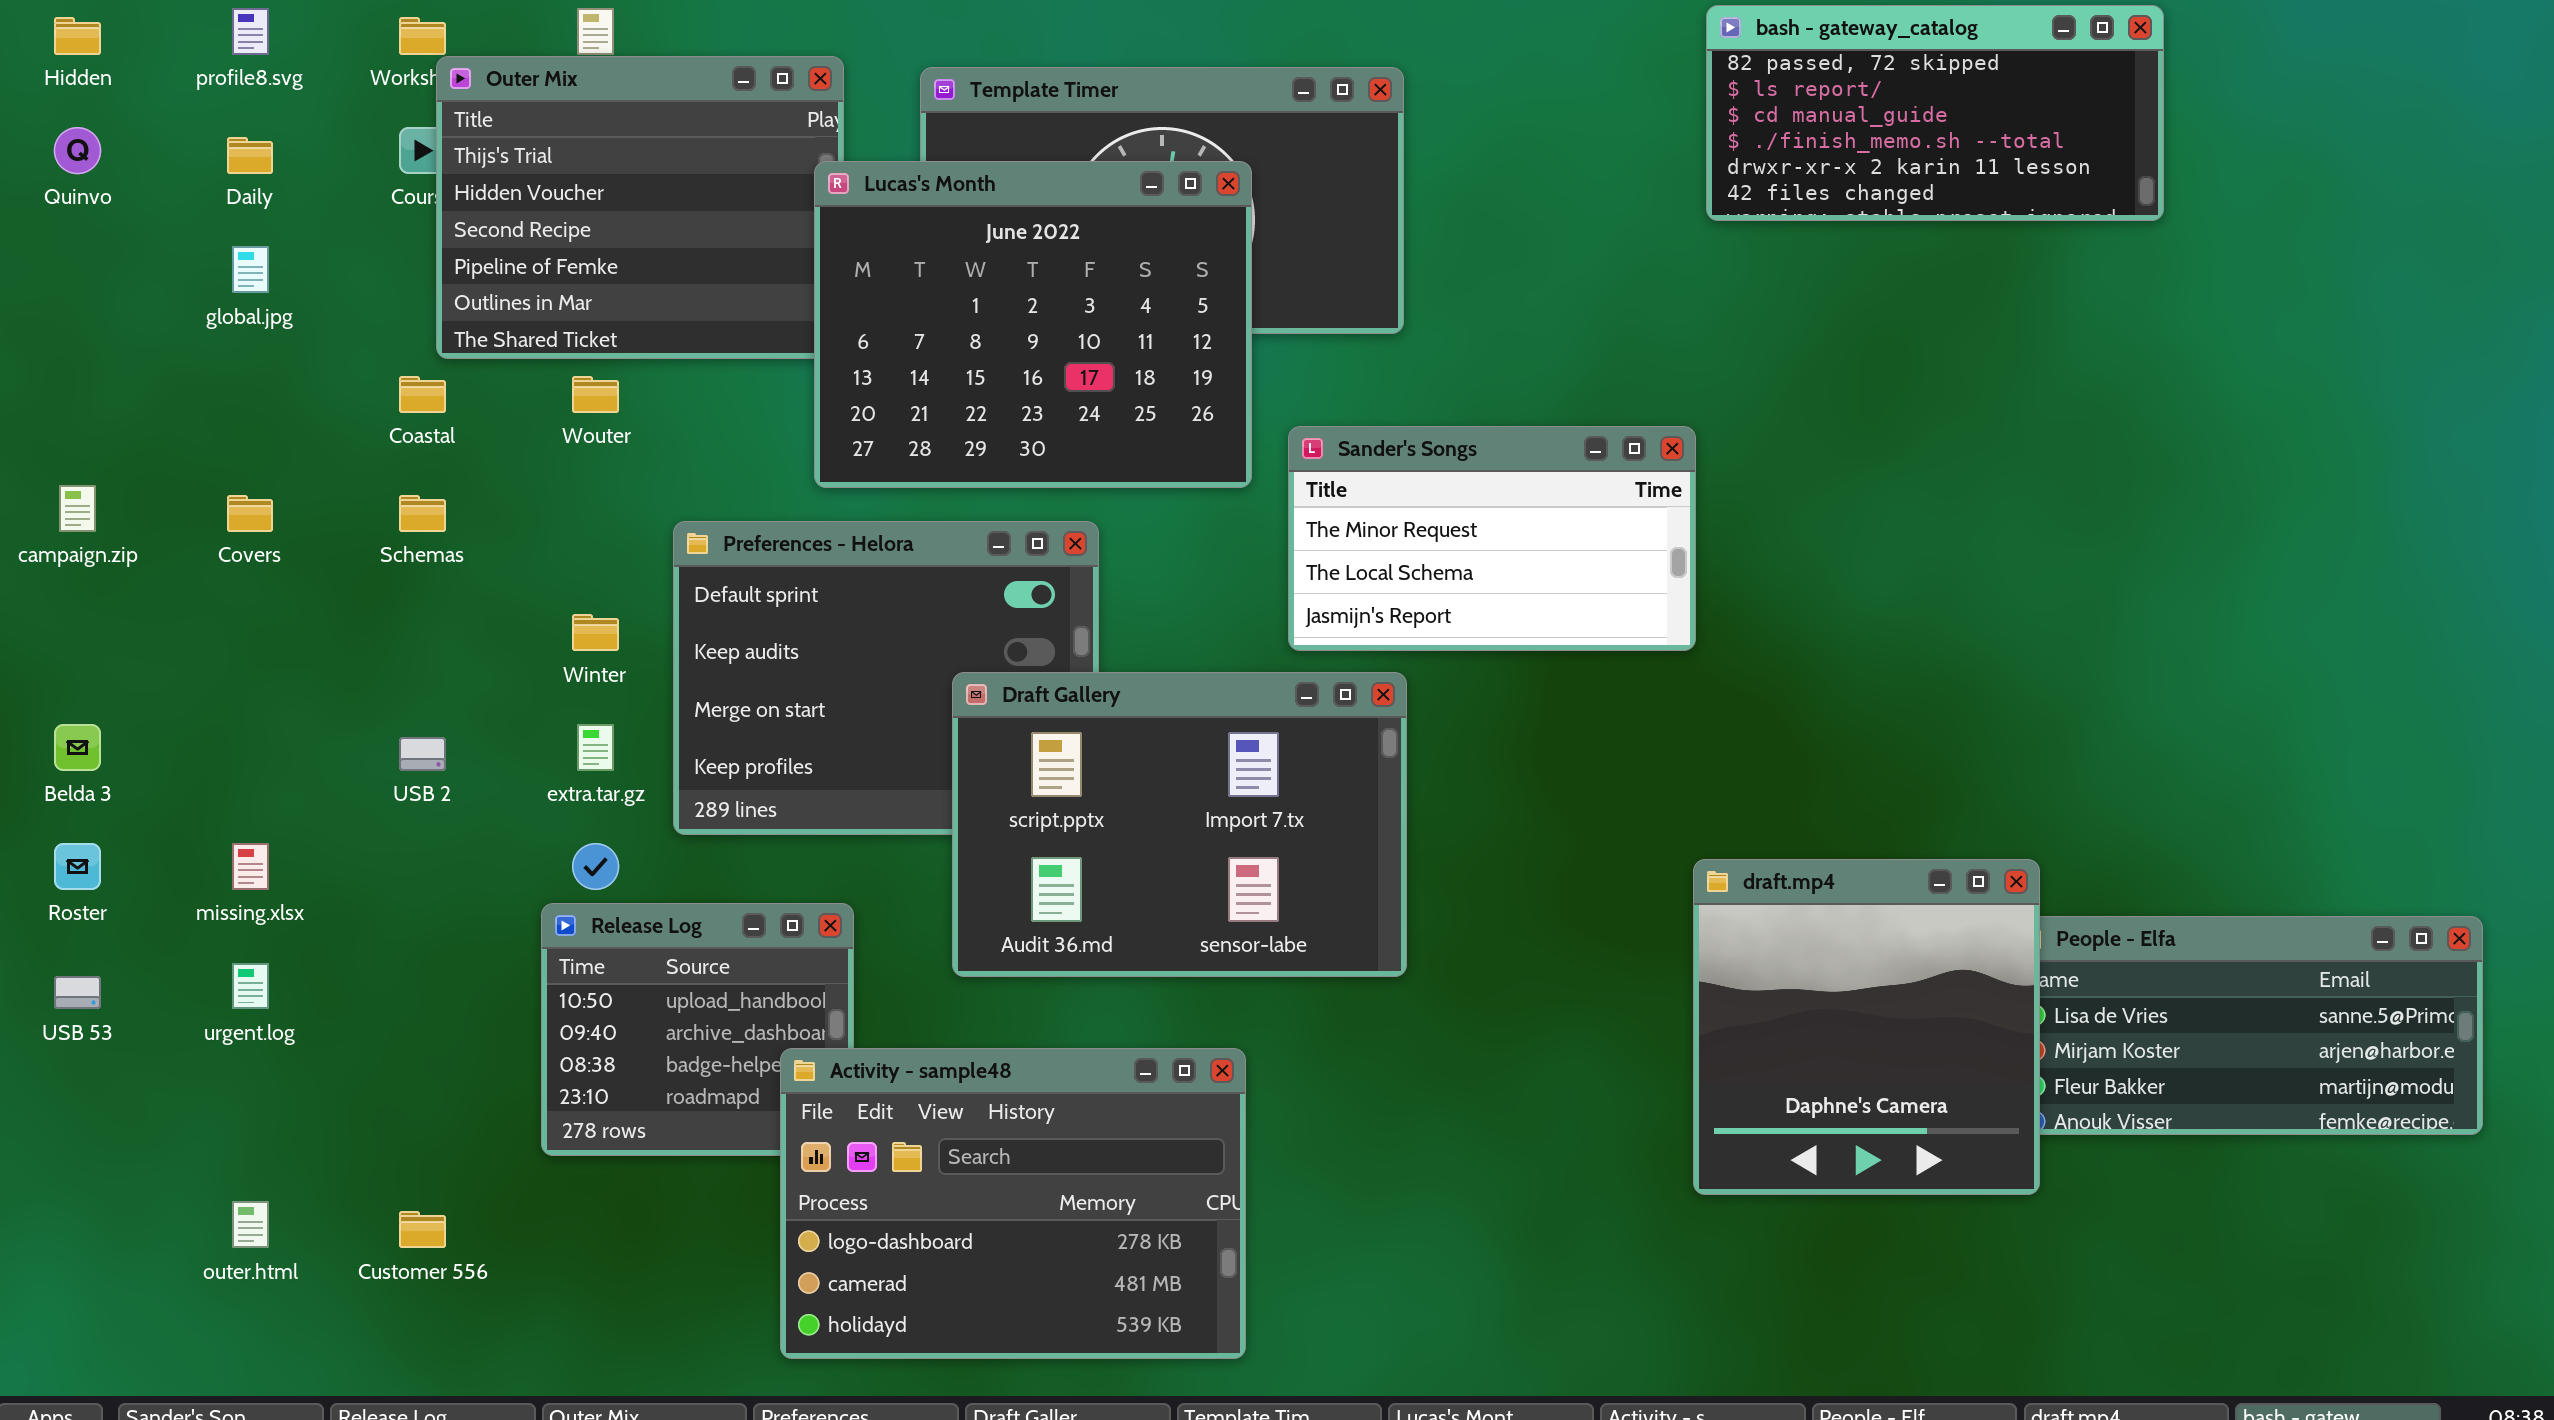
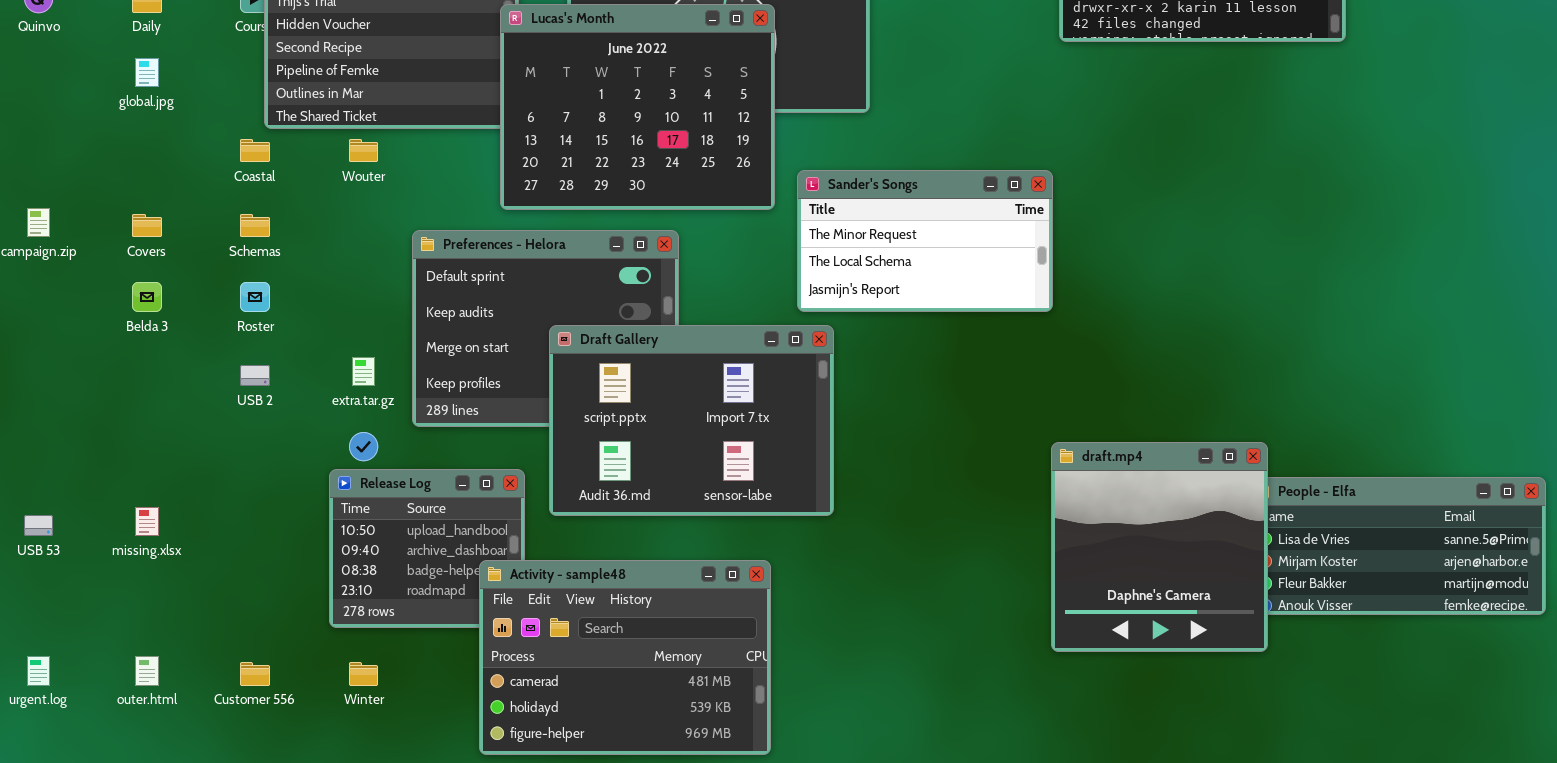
Winter: [572,614,619,651] -> [349,662,378,686], moved
Draft Gallery: [952,672,1407,977] -> [549,325,834,516], moved
Belda 3: [54,724,101,771] -> [132,282,162,312], moved
Roster: [54,843,101,890] -> [240,282,270,312], moved
missing.xlsx: [232,843,269,890] -> [135,507,159,536], moved
urgent.log: [232,963,269,1009] -> [27,656,50,686], moved
Activity - sample48: [780,1048,1246,1359] -> [479,560,771,755], scrolled down 1 row

